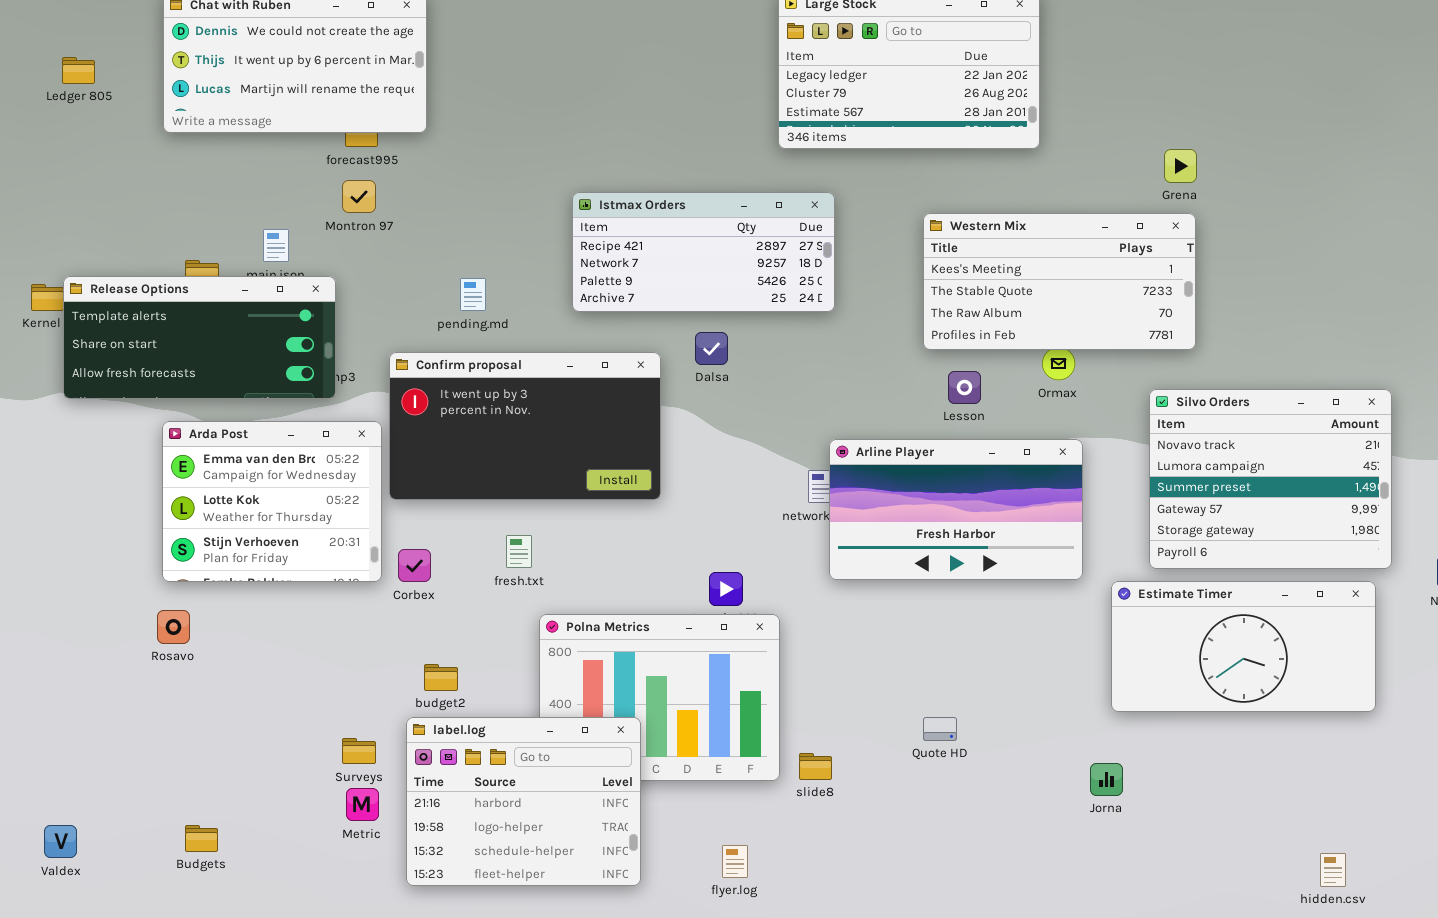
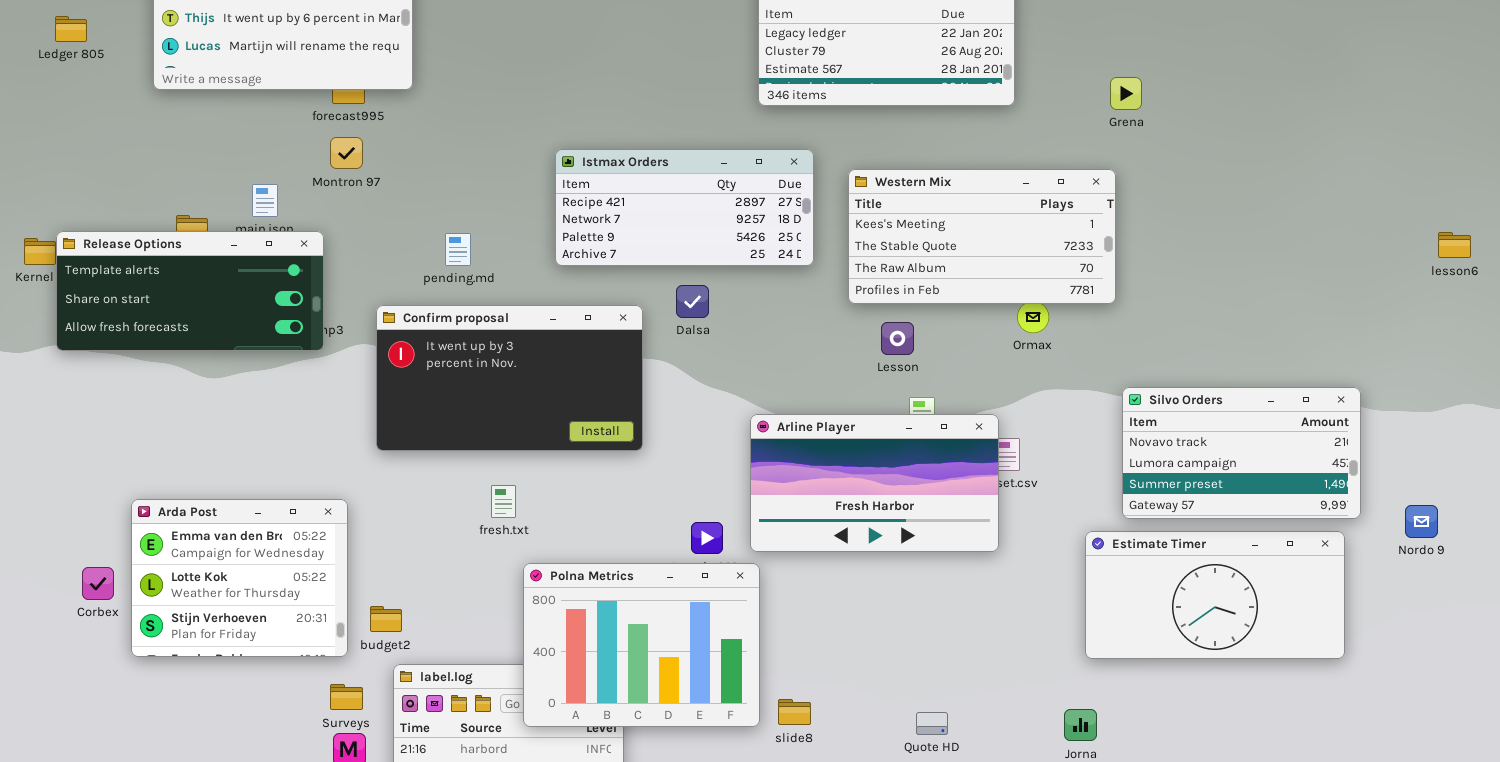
Grena: [1164,149,1197,183] -> [1110,77,1142,110], moved
Western Mix: [923,213,1196,350] -> [848,169,1116,304], moved
Lesson: [948,371,981,404] -> [881,322,914,355], moved
Silvo Orders: [1149,389,1392,569] -> [1122,387,1361,519], resized
Arda Post: [162,421,382,582] -> [131,499,348,657], moved
Arline Player: [829,439,1083,580] -> [750,414,999,552], moved
Corbex: [398,549,431,582] -> [82,567,114,600], moved
Polna Metrics: [539,614,780,781] -> [523,563,760,727], raised
budget2: [424,664,458,691] -> [370,606,402,632], moved
Quote HD: [923,717,957,741] -> [916,712,948,735], moved

